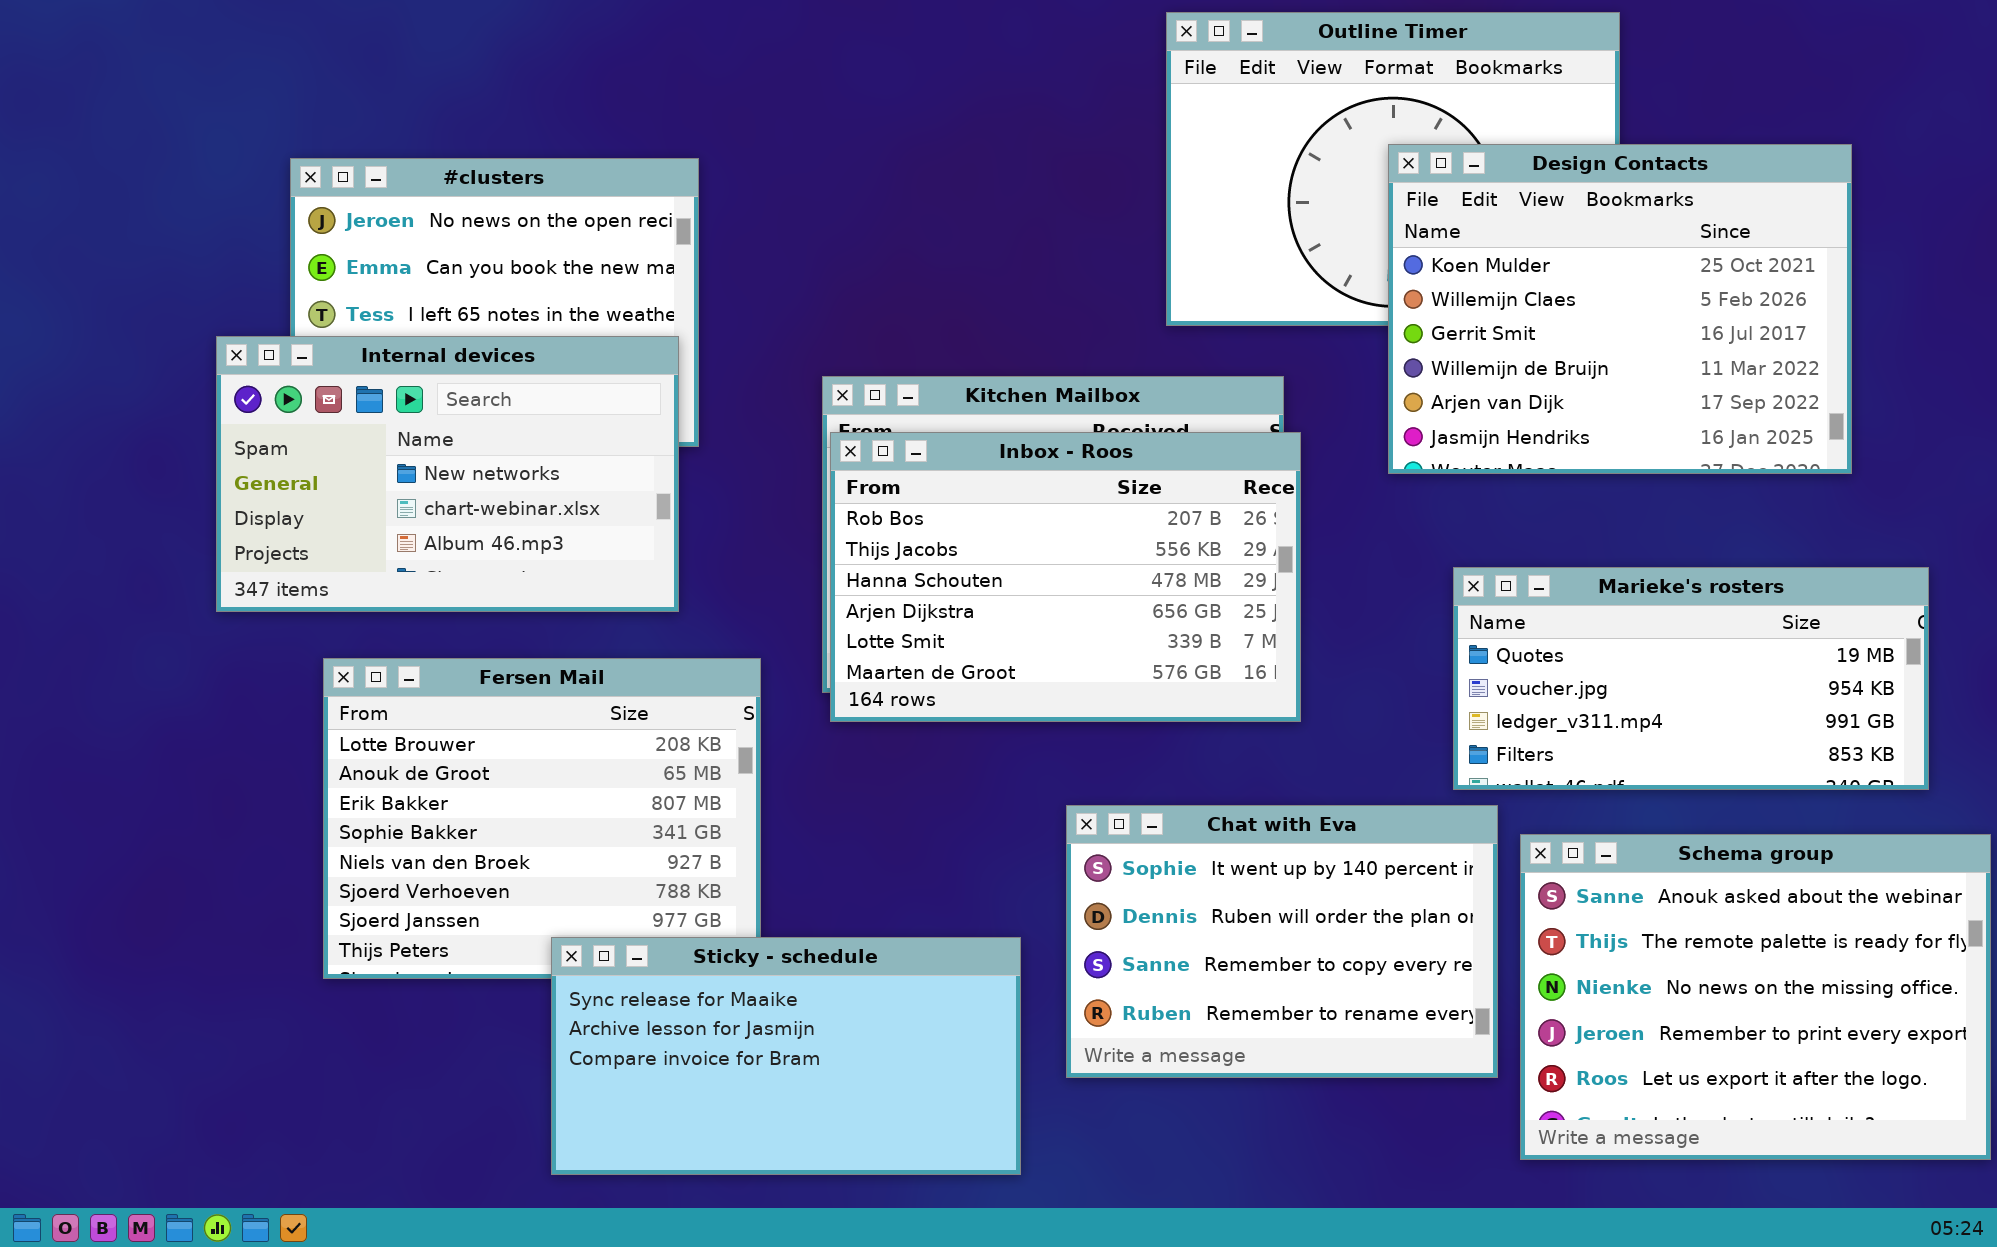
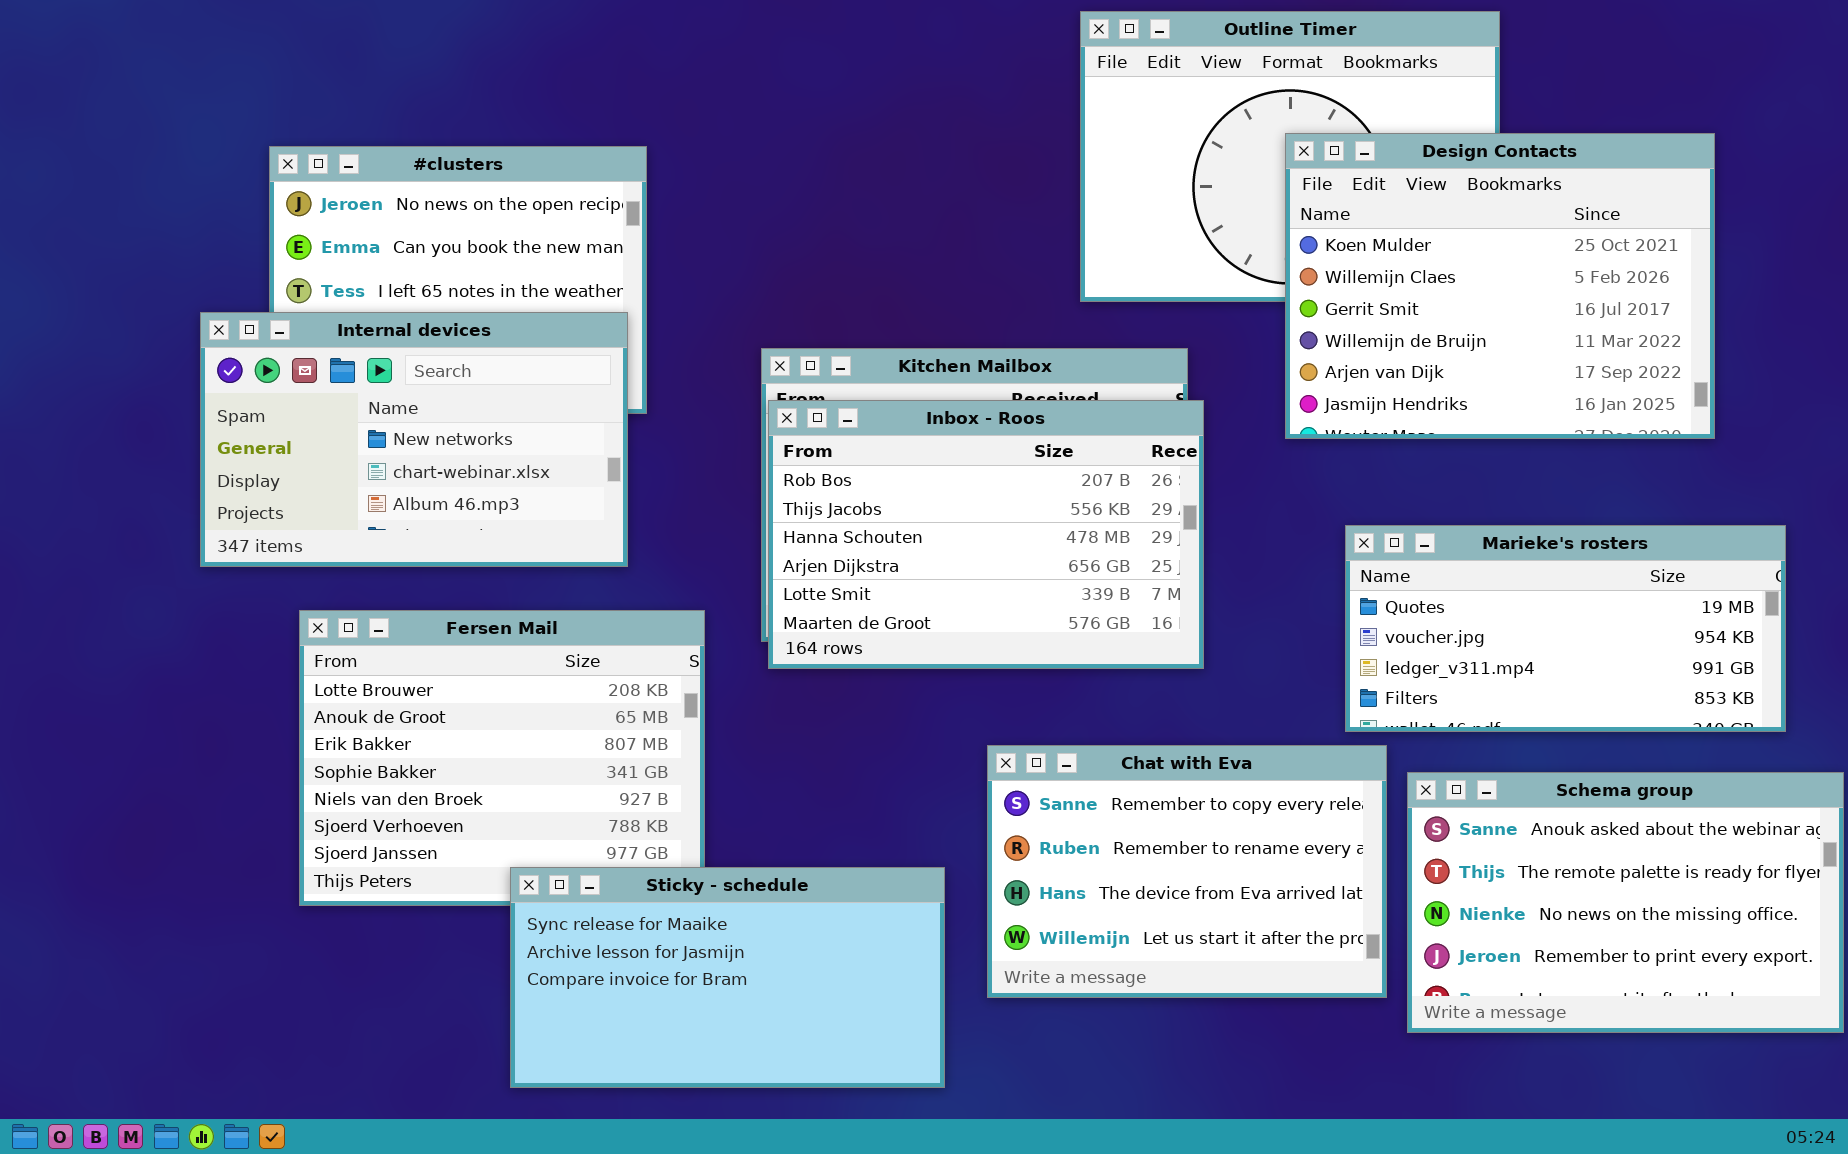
Chat with Eva: [1066,805,1498,1078] -> [987,745,1387,998], scrolled down 2 rows
Schema group: [1520,834,1991,1160] -> [1407,772,1844,1033], resized

